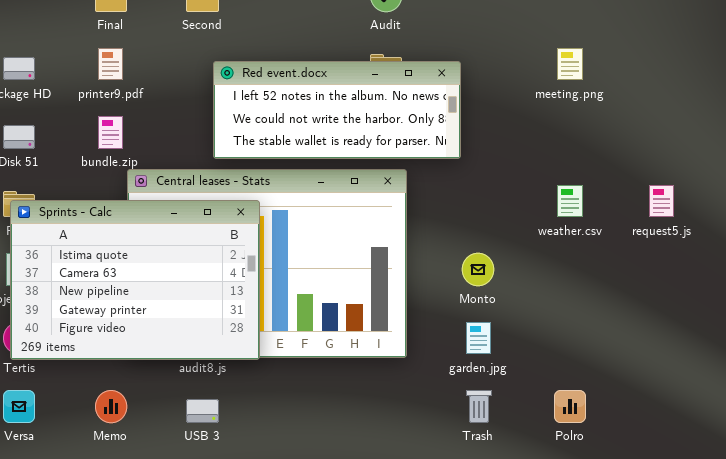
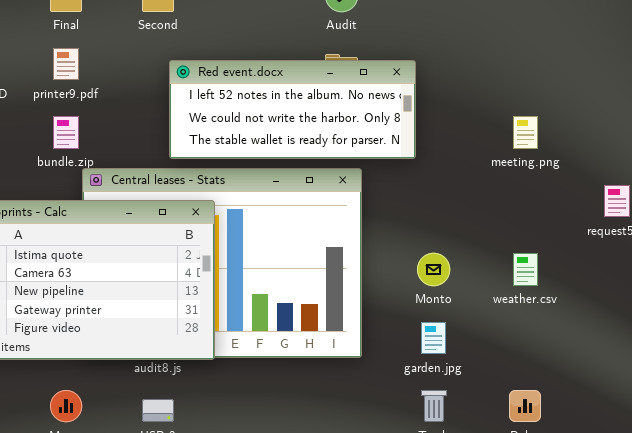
meeting.png: [557,48,583,80] -> [513,116,538,149], moved
weather.csv: [557,185,583,217] -> [513,253,538,286], moved

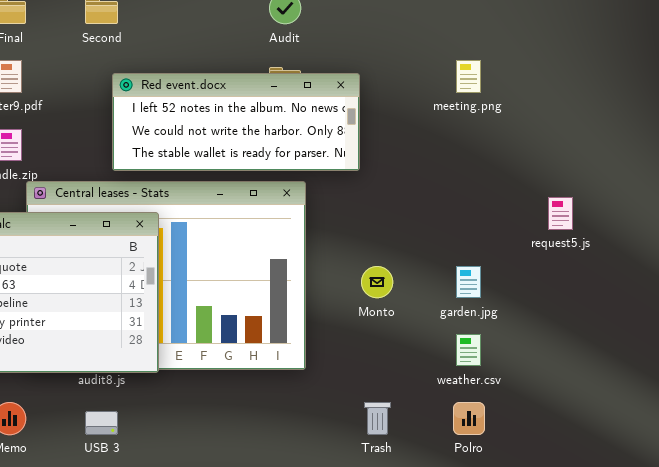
meeting.png: [513,116,538,149] -> [456,60,481,93], moved
weather.csv: [513,253,538,286] -> [456,334,481,366], moved
garden.jpg: [421,322,446,354] -> [456,266,481,298], moved

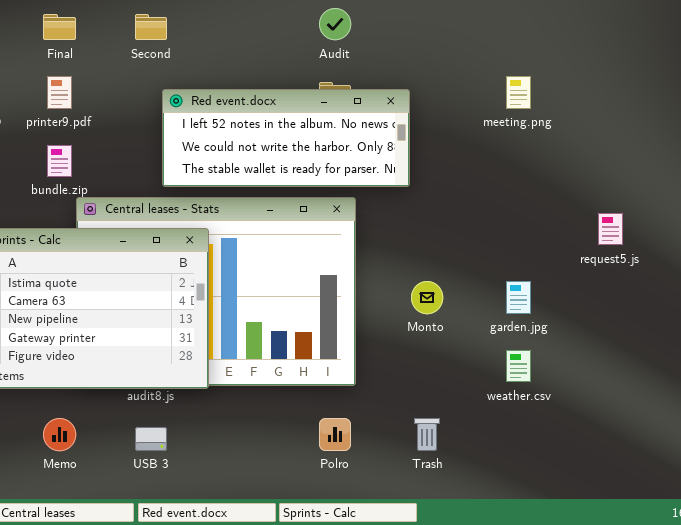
Polro: [453,402,485,435] -> [319,418,351,451], moved

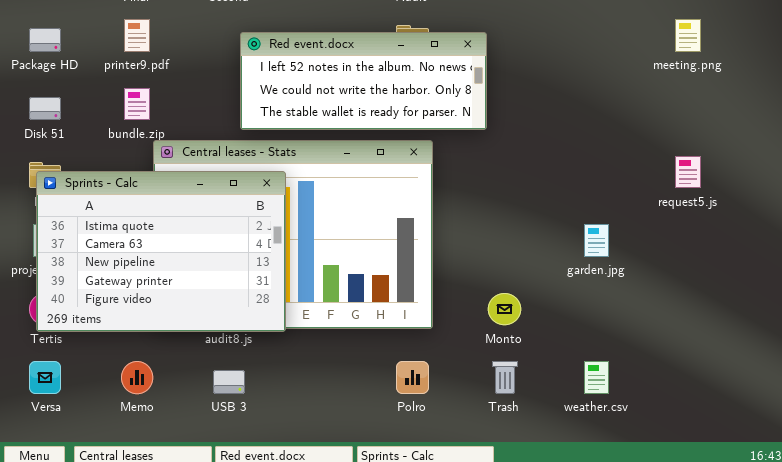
meeting.png: [506,76,531,109] -> [675,19,701,52], moved
Monto: [411,281,443,314] -> [488,293,521,325], moved
weather.csv: [506,350,531,382] -> [584,361,609,394], moved

